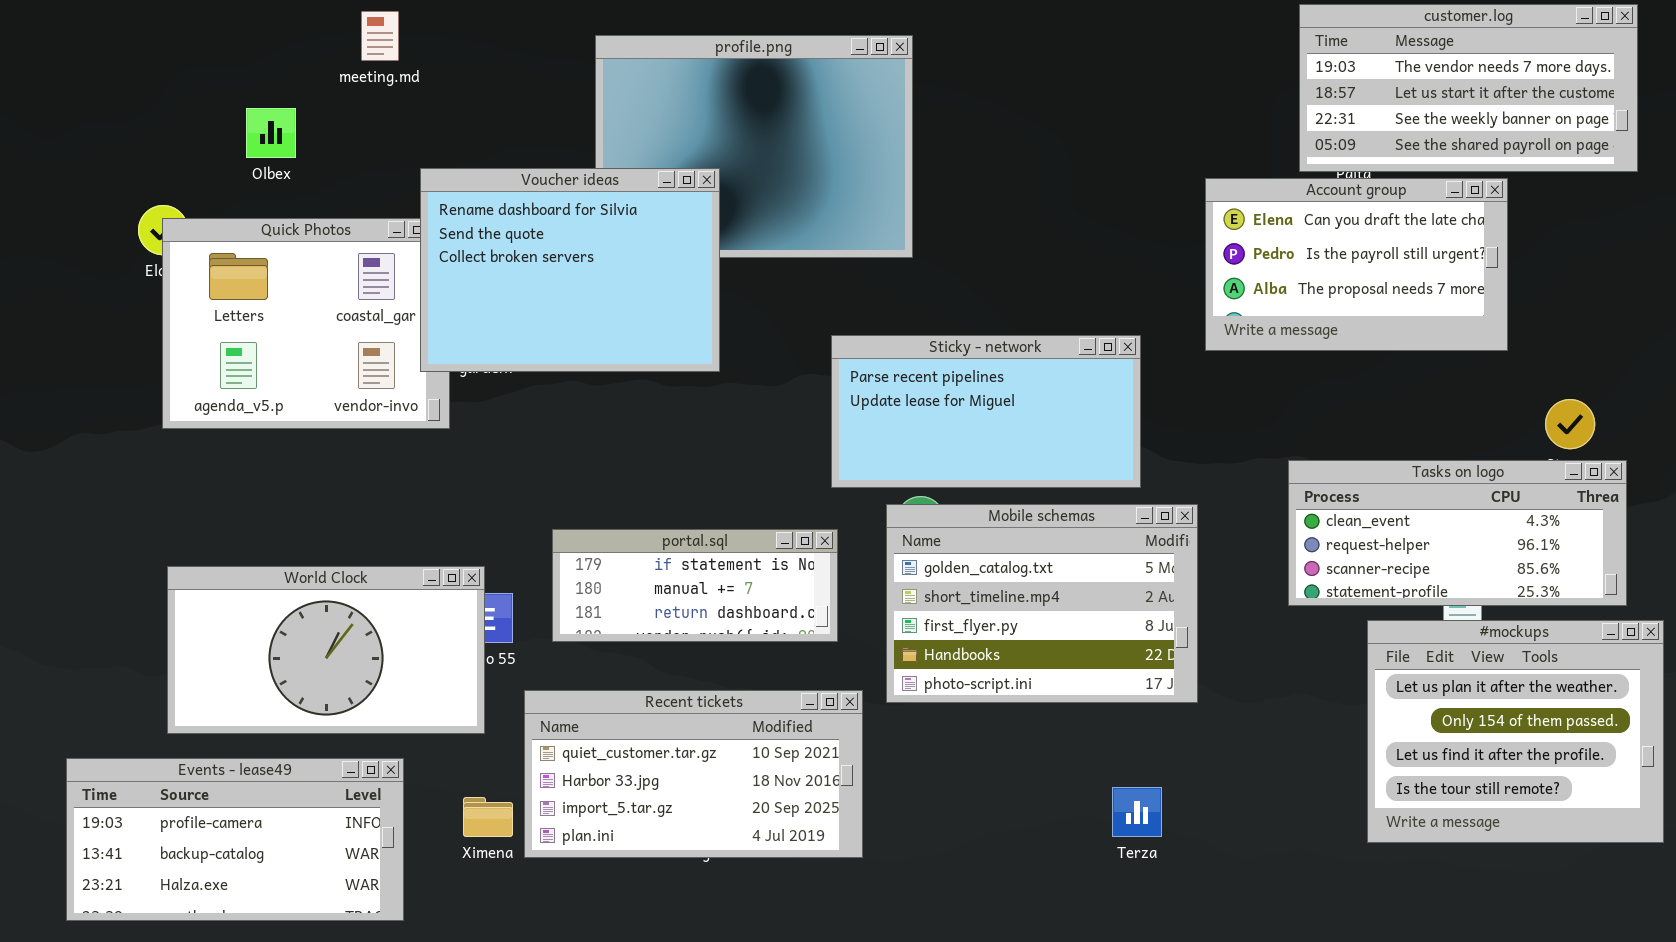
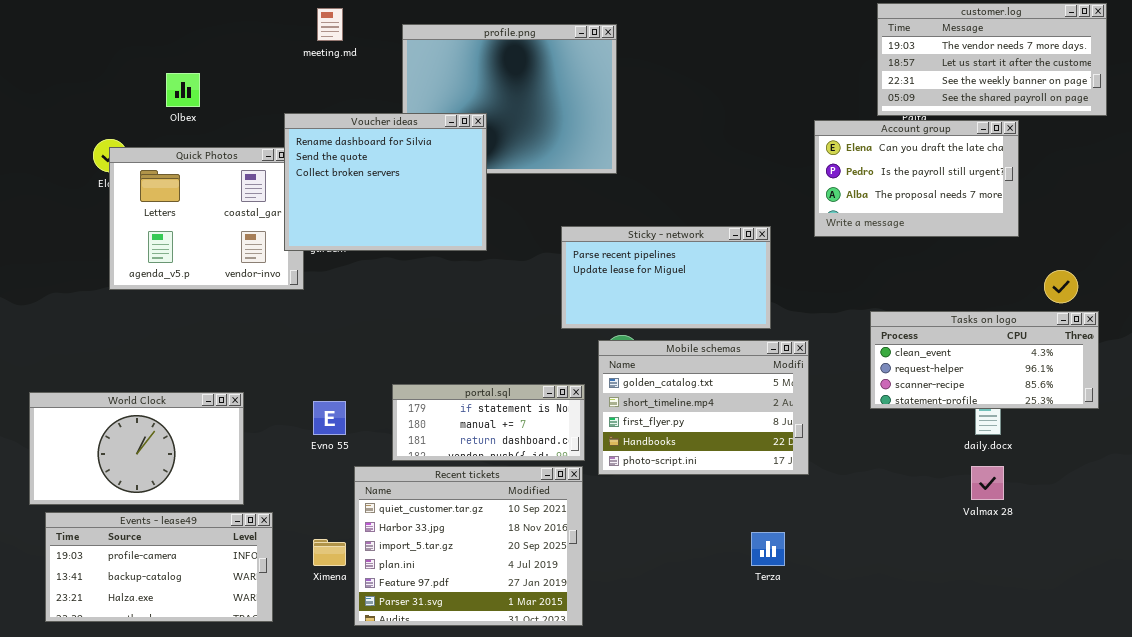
meeting.md: [361,11,399,61] -> [317,8,343,41], moved
portal.sql: [552,529,838,642] -> [392,384,585,461], moved
World Clock: [167,566,485,734] -> [29,392,244,505], moved
#mockups: [1367,620,1664,843] -> none, closed
Recent tickets: [524,690,863,858] -> [354,466,583,626], resized

